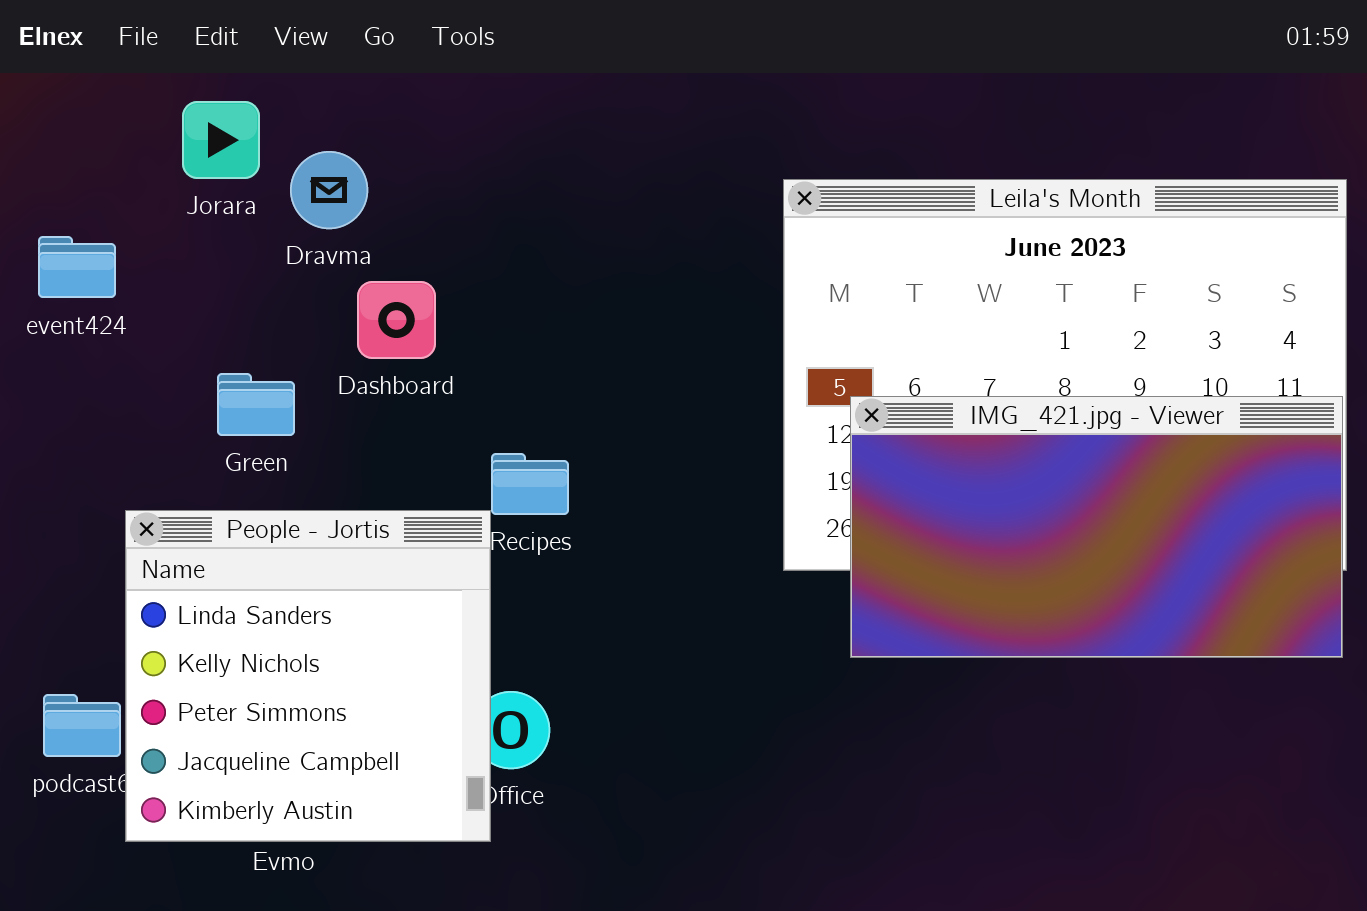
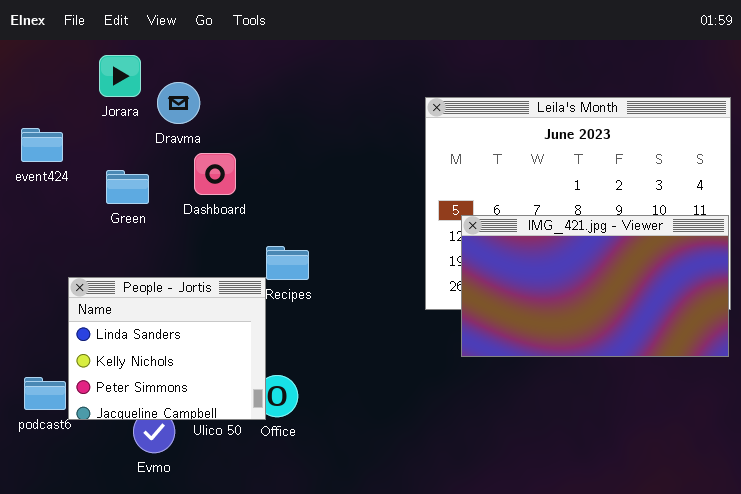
Green: [217,373,295,436] -> [106,170,149,204], moved
People - Jortis: [125,510,491,842] -> [68,277,266,420], resized

